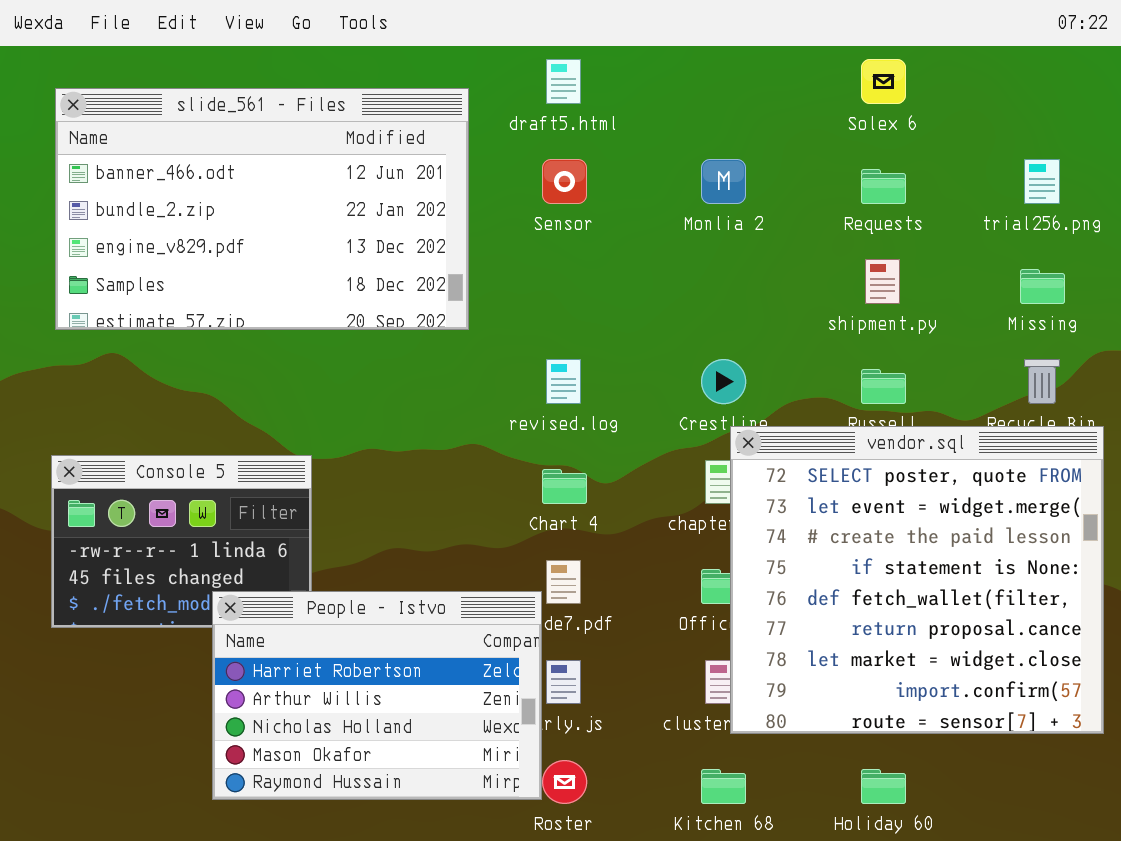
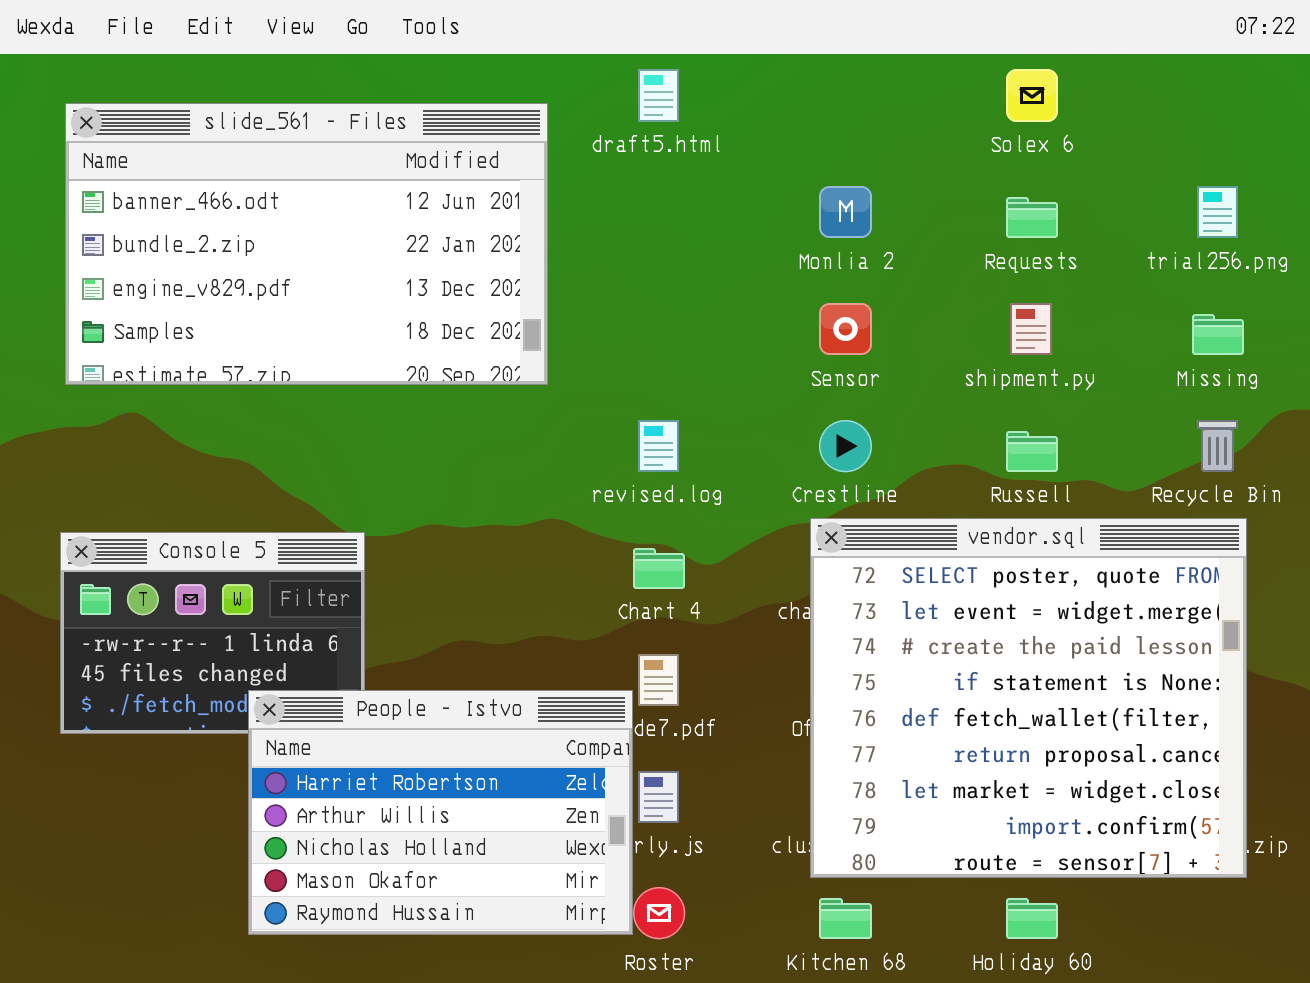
Sensor: [542,159,587,204] -> [819,303,872,355], moved
vendor.sql: [730,426,1104,734] -> [810,518,1247,878], moved

